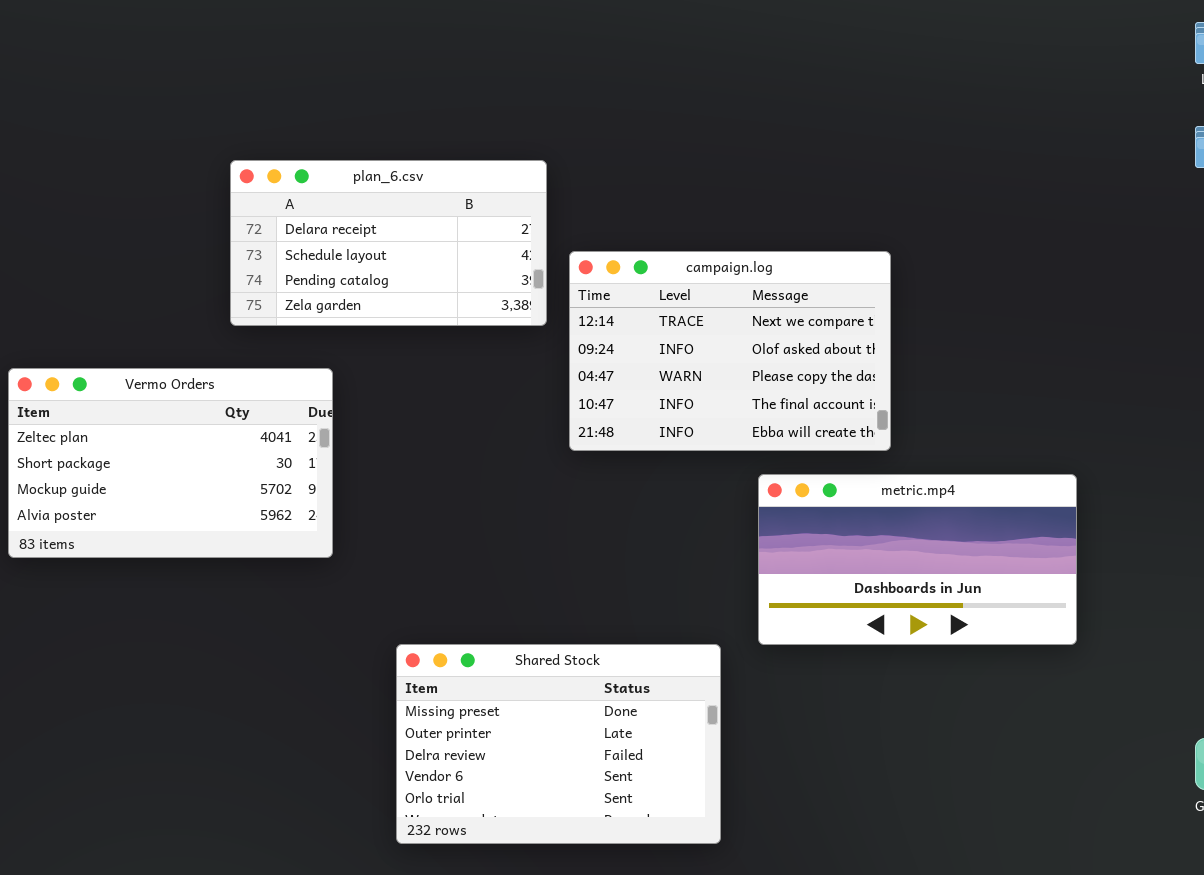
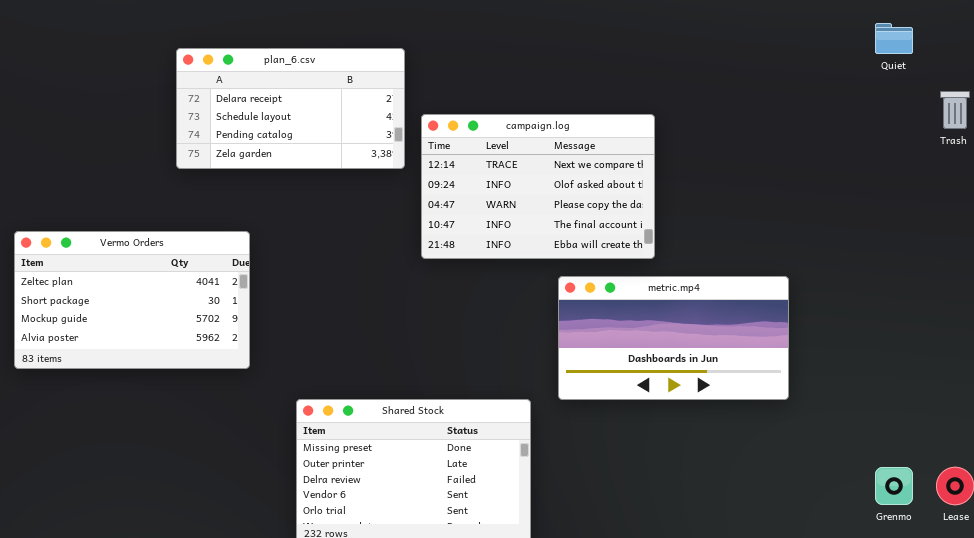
Vermo Orders: [8,368,333,558] -> [14,231,250,369], moved

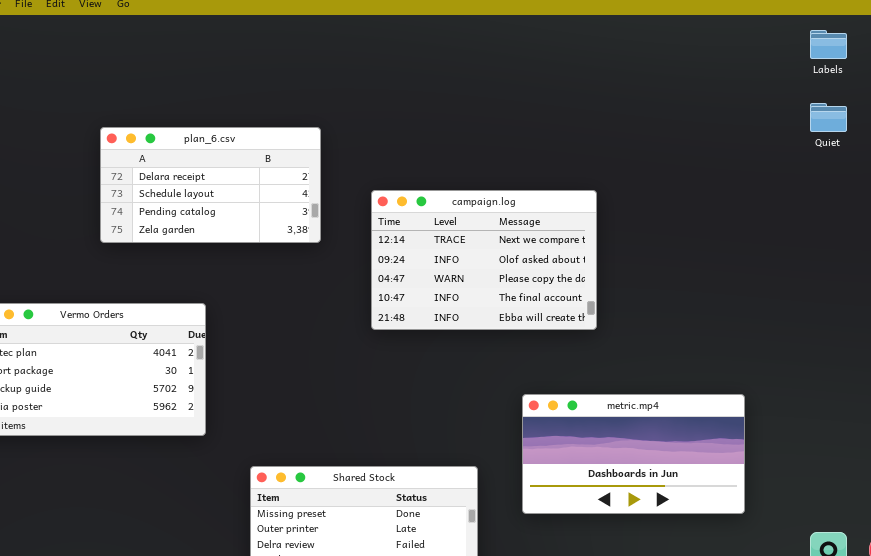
plan_6.csv: [176,48,405,169] -> [100,127,321,243], moved
metric.mp4: [558,276,789,400] -> [522,394,745,514], moved

